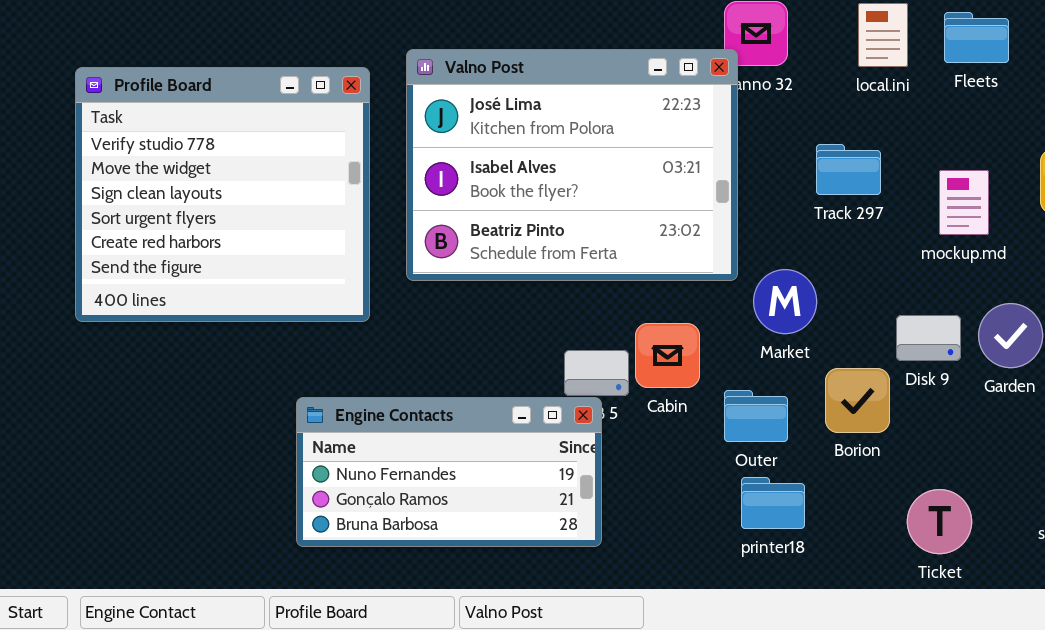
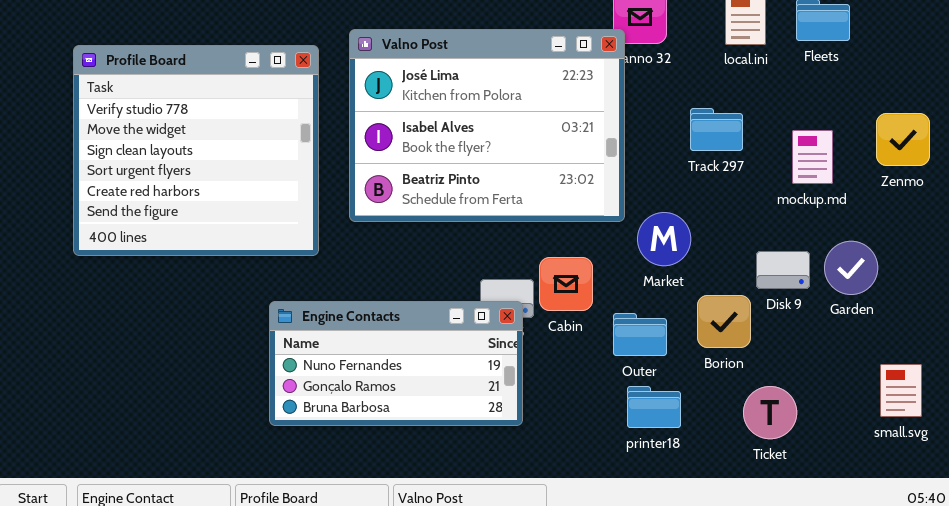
Engine Contacts: [296,397,602,547] -> [269,301,523,426], moved
Ticket: [907,489,972,554] -> [743,386,797,439], moved

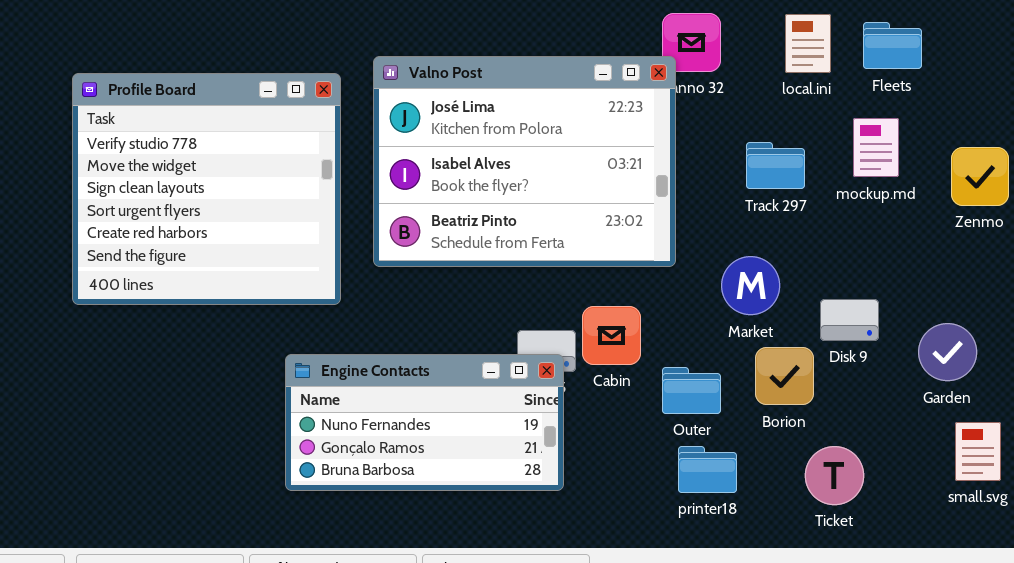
mockup.md: [792,130,833,184] -> [853,118,899,177], moved
Market: [637,212,691,266] -> [721,256,780,315], moved
Garden: [824,241,878,295] -> [918,323,977,381], moved

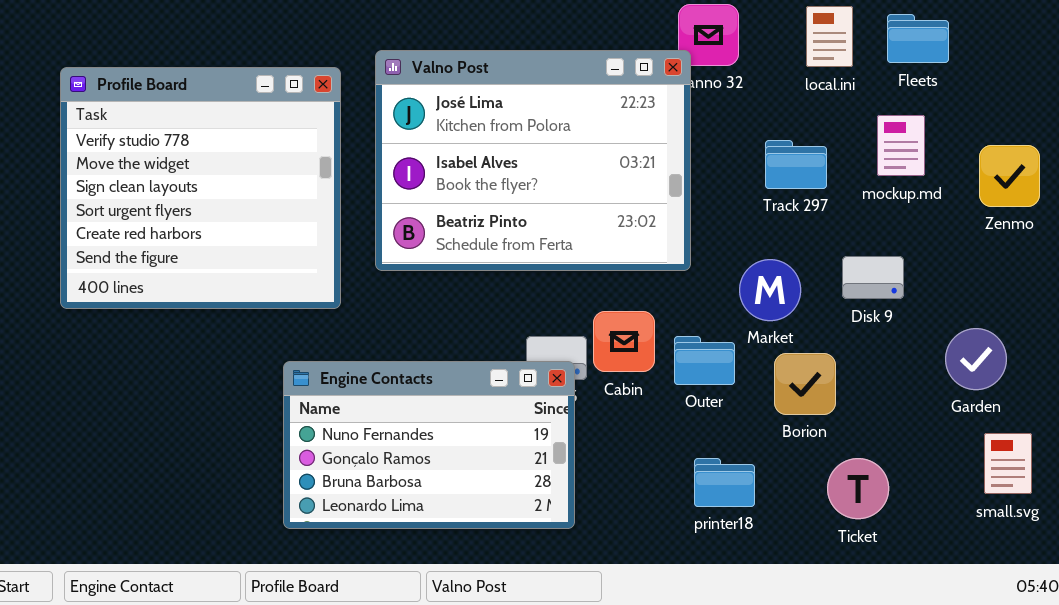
Disk 9: [820,299,879,341] -> [842,256,904,299], moved
Engine Contacts: [285,354,564,491] -> [283,361,575,529], resized
Outer: [662,367,721,414] -> [674,336,735,385], moved

